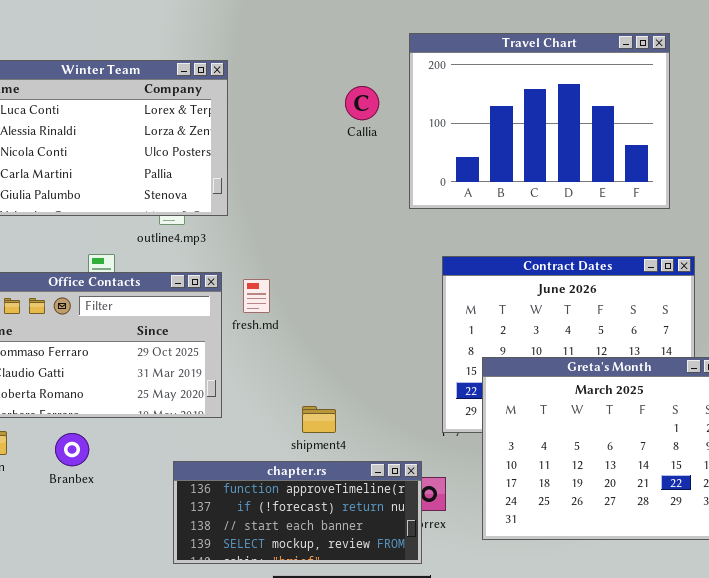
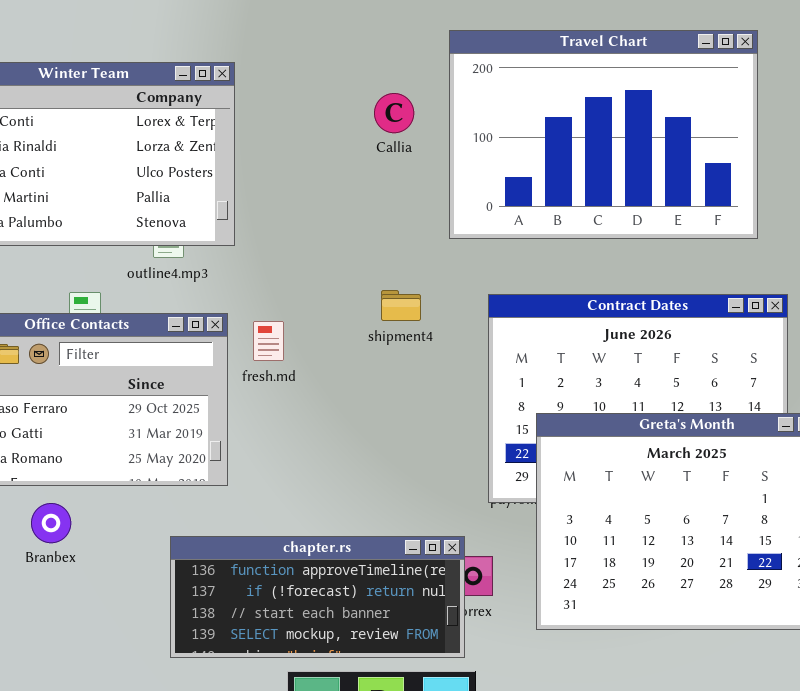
shipment4: [302,406,336,433] -> [381,290,421,321], moved

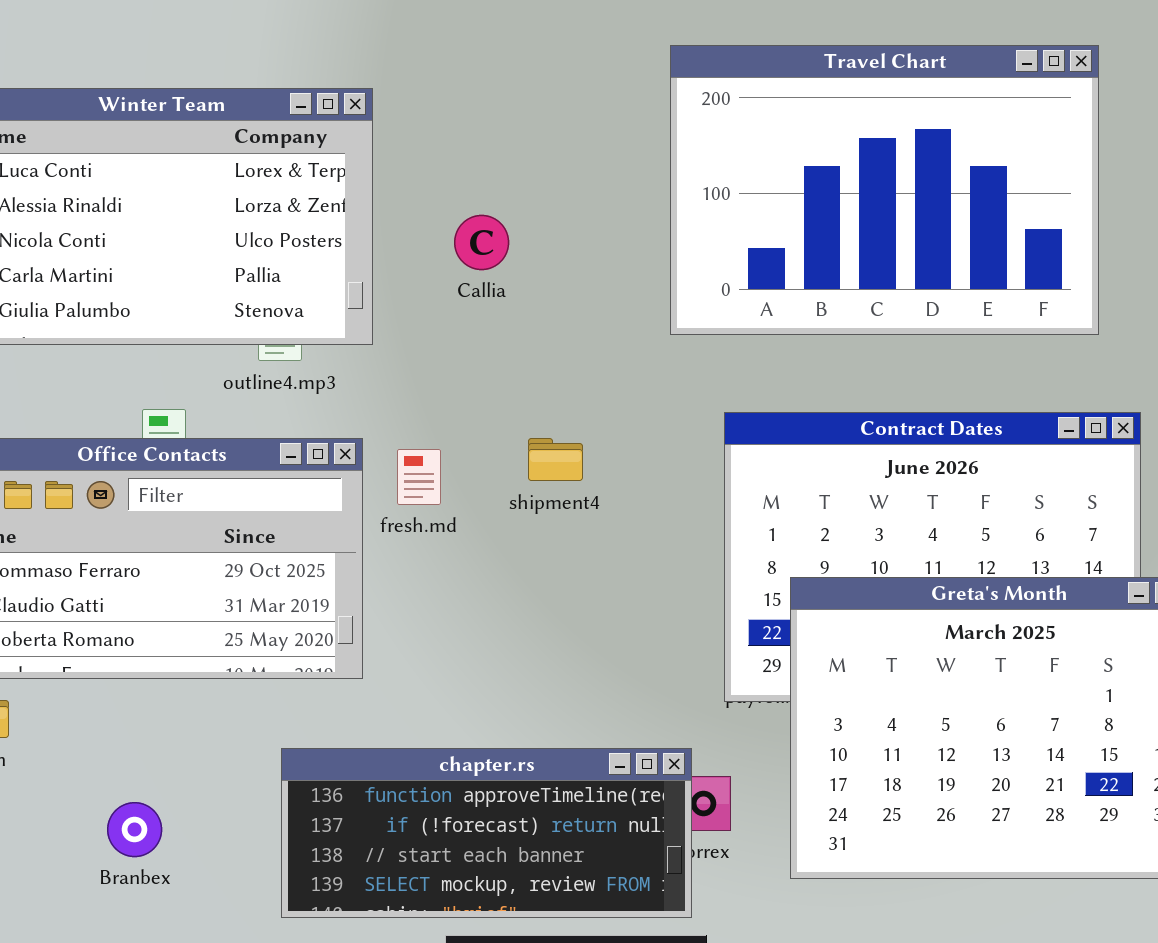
Callia: [374,93,414,133] -> [454,215,509,270], moved
shipment4: [381,290,421,321] -> [528,438,583,481], moved
Branbex: [31,503,71,543] -> [107,802,162,857], moved

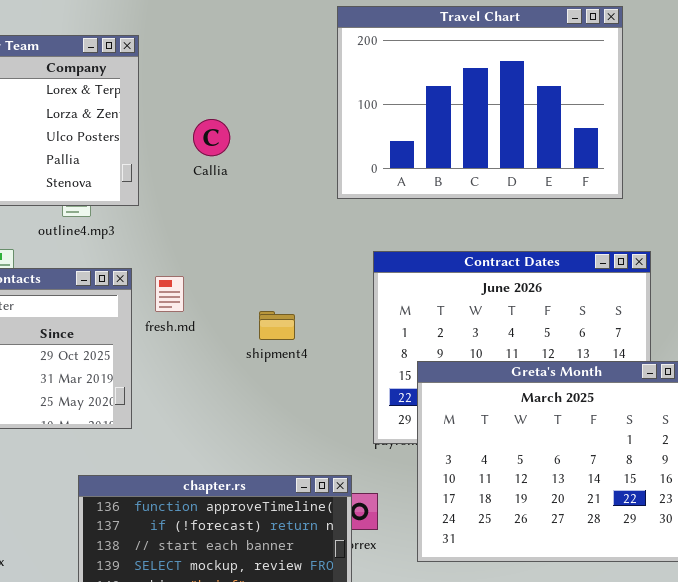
shipment4: [528,438,583,481] -> [259,311,295,340], moved

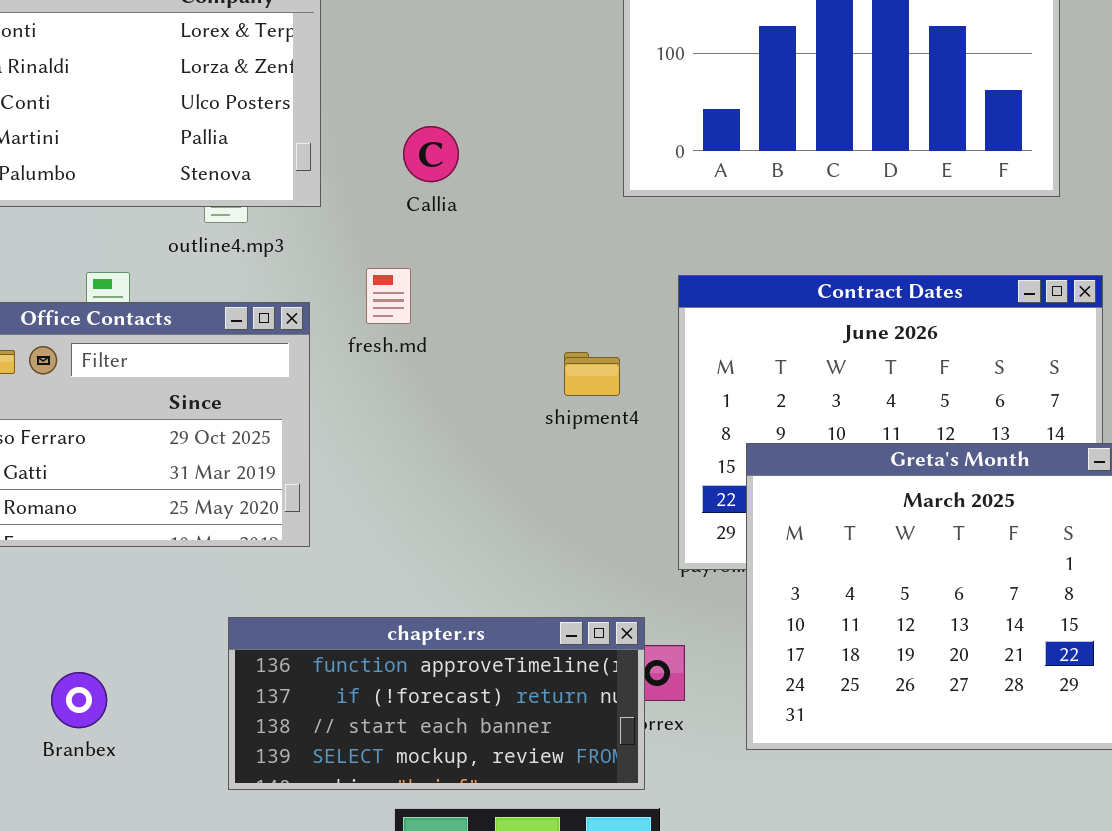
Callia: [193,119,230,156] -> [403,126,459,182], moved
fresh.md: [155,276,184,312] -> [366,268,411,324], moved
shipment4: [259,311,295,340] -> [564,352,620,396], moved

